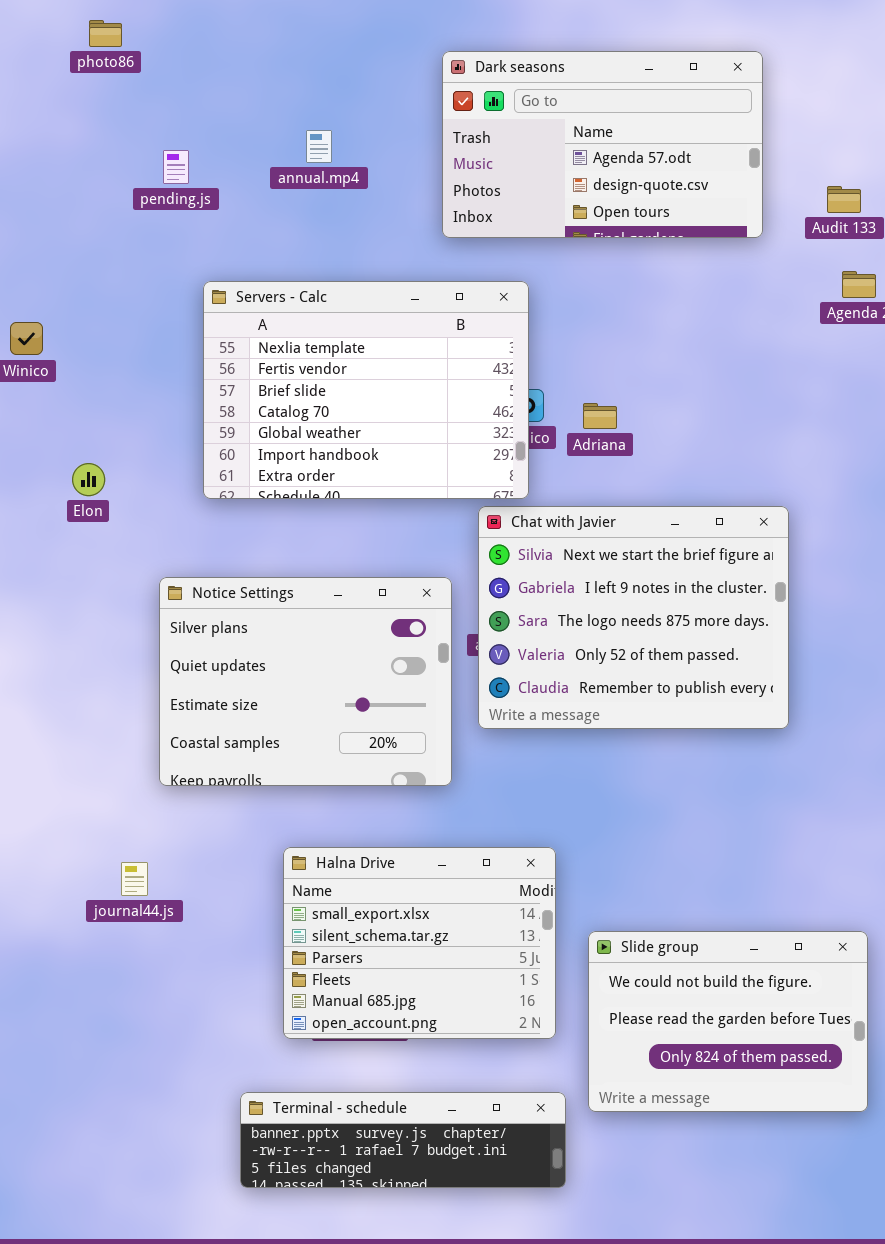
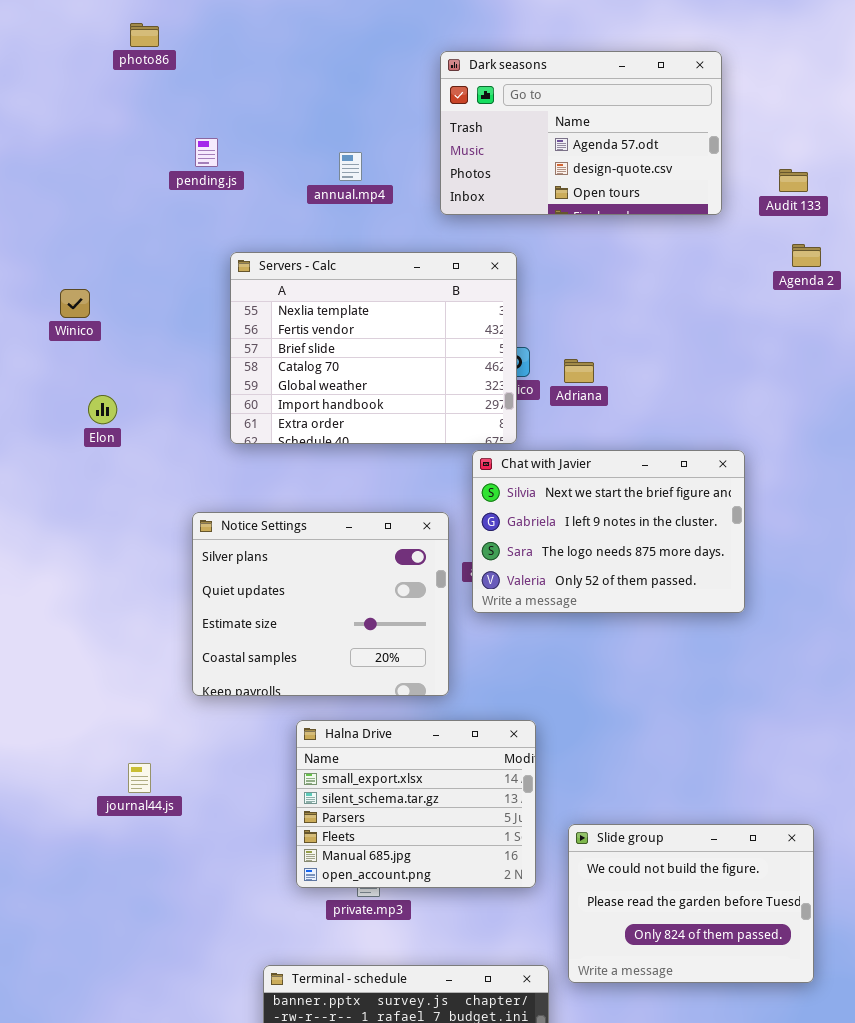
annual.mp4: [306,130,332,163] -> [339,152,362,181], moved
Elon: [72,463,105,496] -> [88,395,117,424], moved
Chat with Javier: [478,506,789,729] -> [472,450,745,613], resized
Halna Drive: [283,847,556,1039] -> [296,720,536,888], moved
journal44.js: [121,862,148,896] -> [128,763,151,793], moved

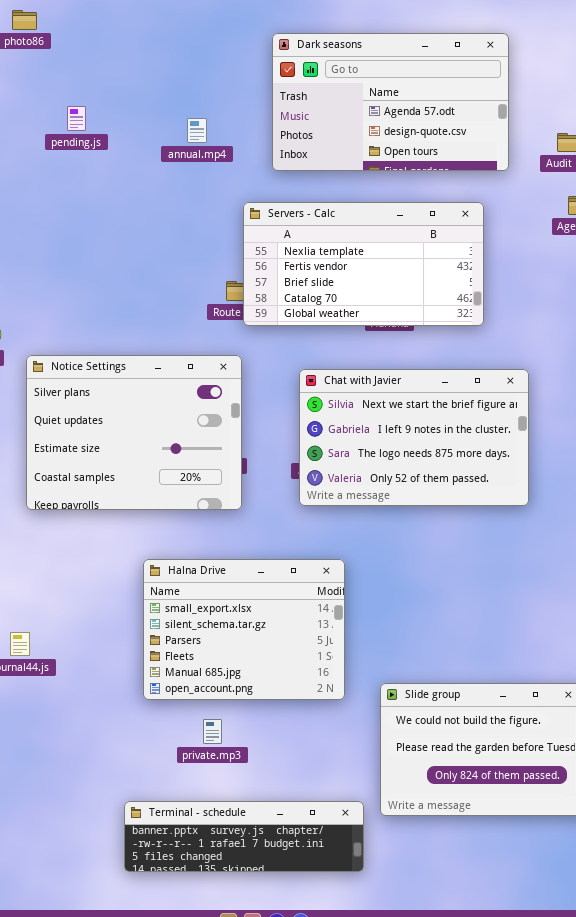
Servers - Calc: [230,252,517,444] -> [243,202,484,326], moved, resized
Notice Settings: [192,512,449,696] -> [26,355,242,510], moved
Halna Drive: [296,720,536,888] -> [143,559,345,700], moved

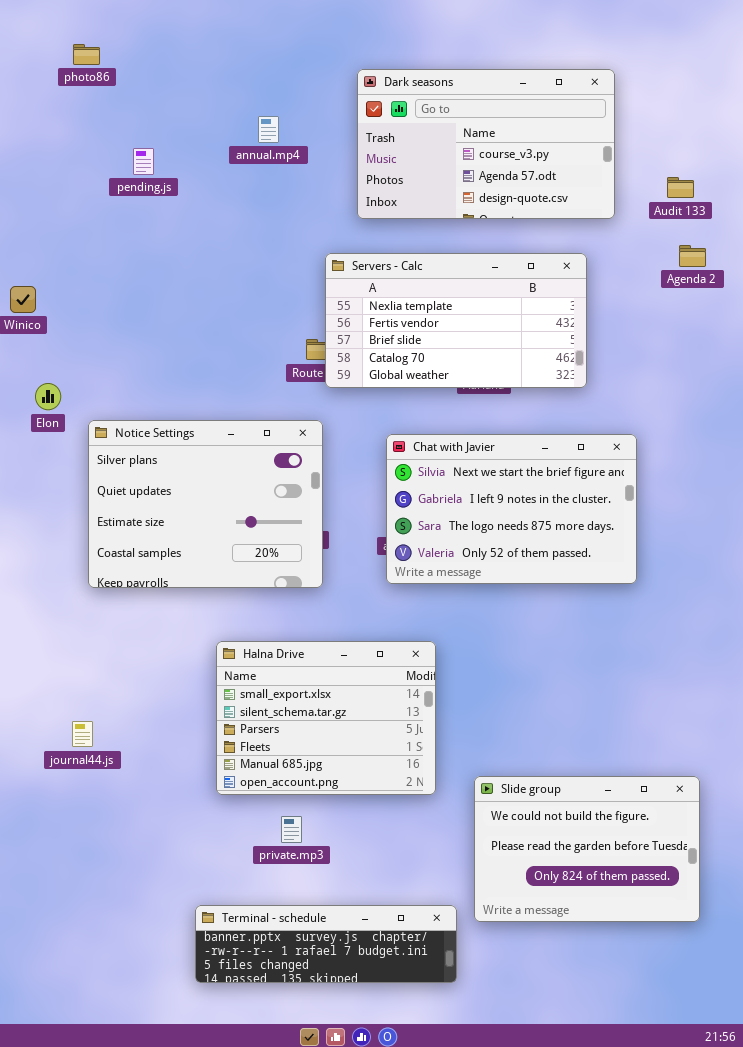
Dark seasons: [272,33,509,171] -> [357,69,615,219], scrolled up 1 row
annual.mp4: [187,118,207,143] -> [258,116,279,143], moved

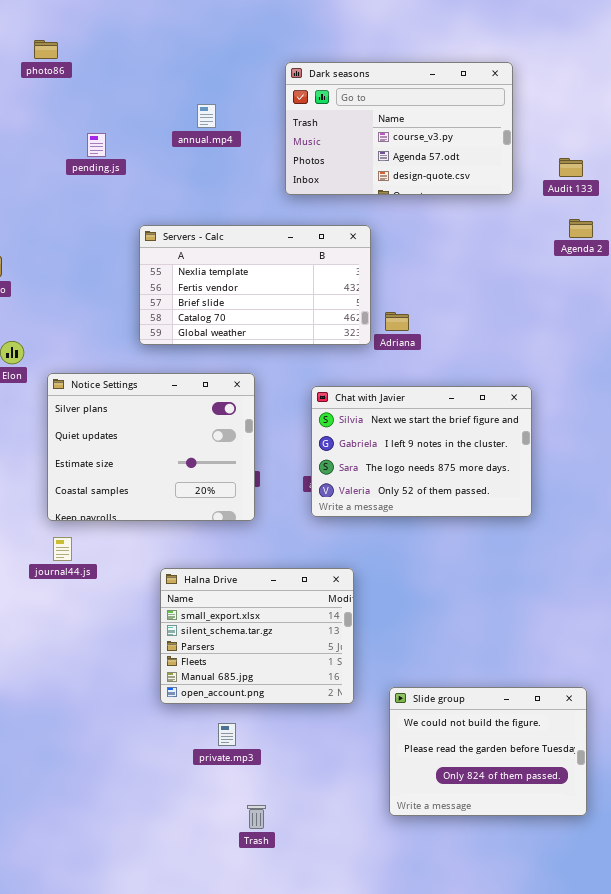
Servers - Calc: [325,253,587,388] -> [139,225,371,345], moved
journal44.js: [72,721,93,747] -> [53,537,72,561], moved
Terminal - schedule: [195,905,457,983] -> none, closed

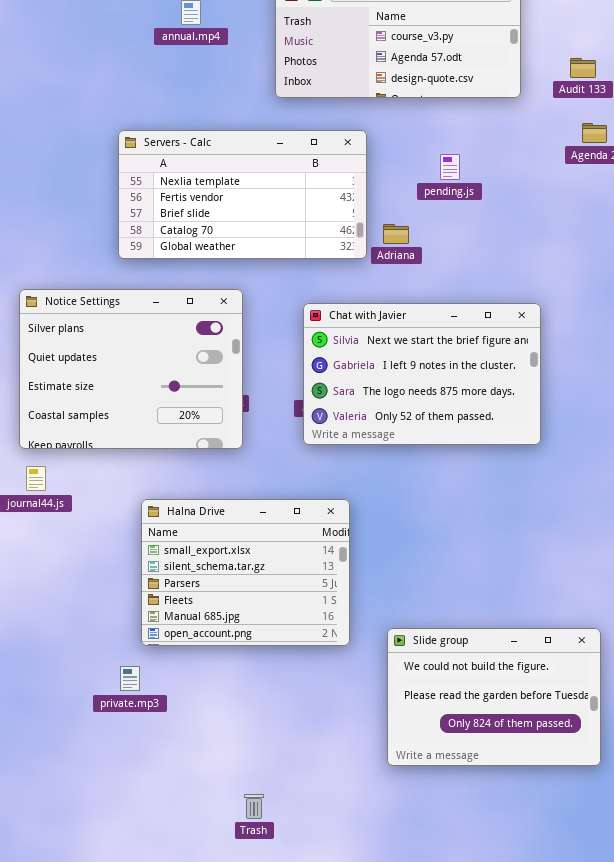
pending.js: [87,133,106,157] -> [440,154,460,180], moved
private.mp3: [218,723,236,746] -> [120,666,140,691], moved
Trash: [247,805,266,829] -> [244,794,264,819], moved

